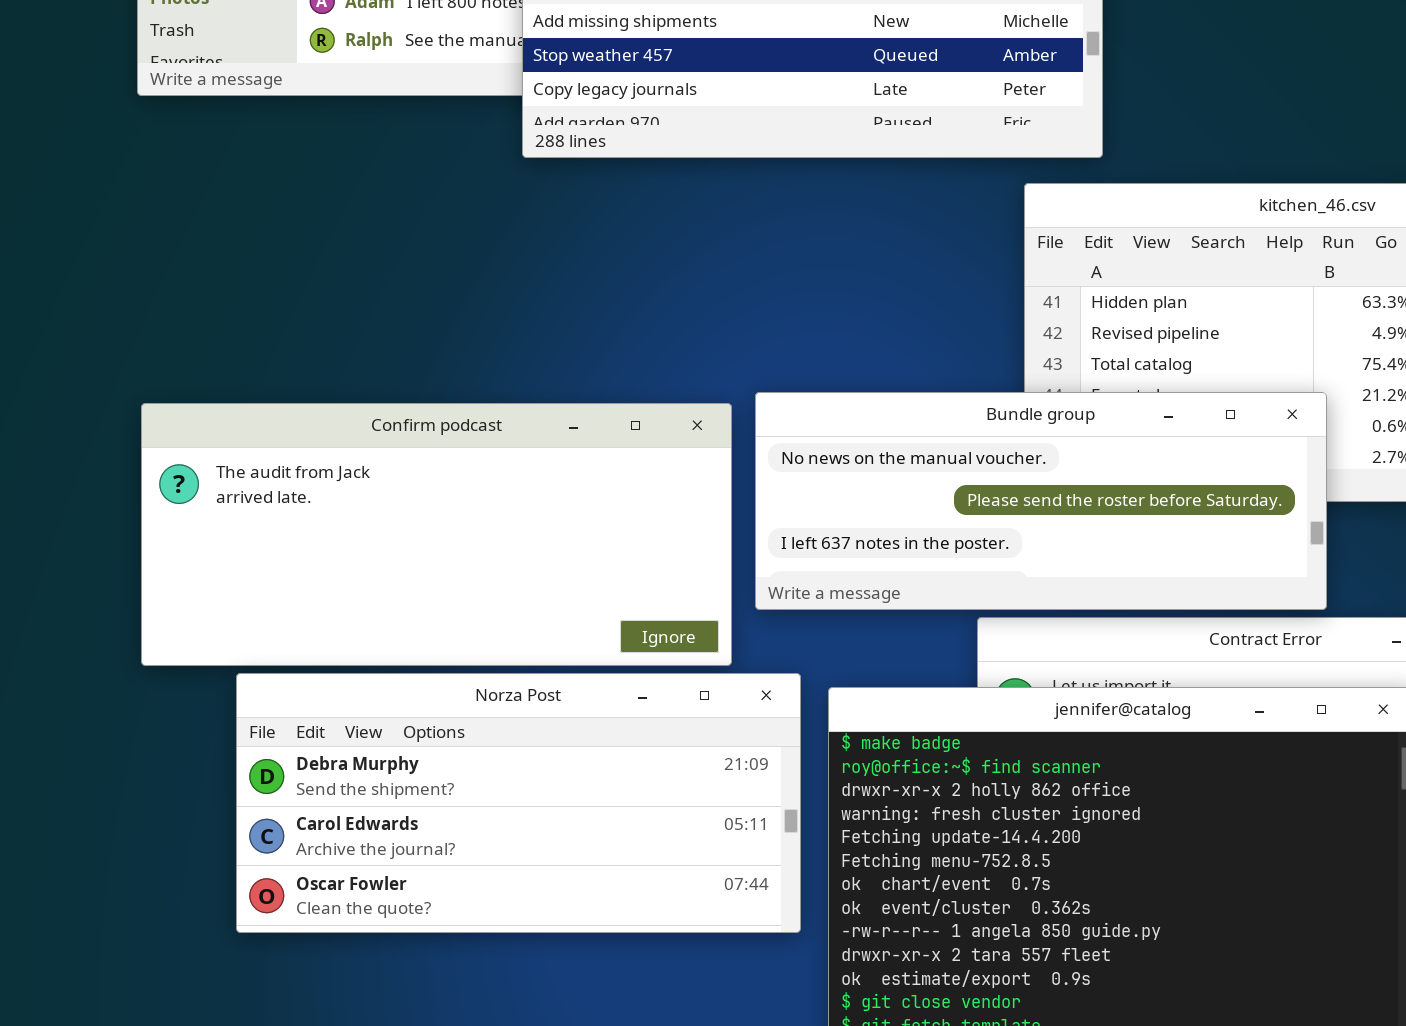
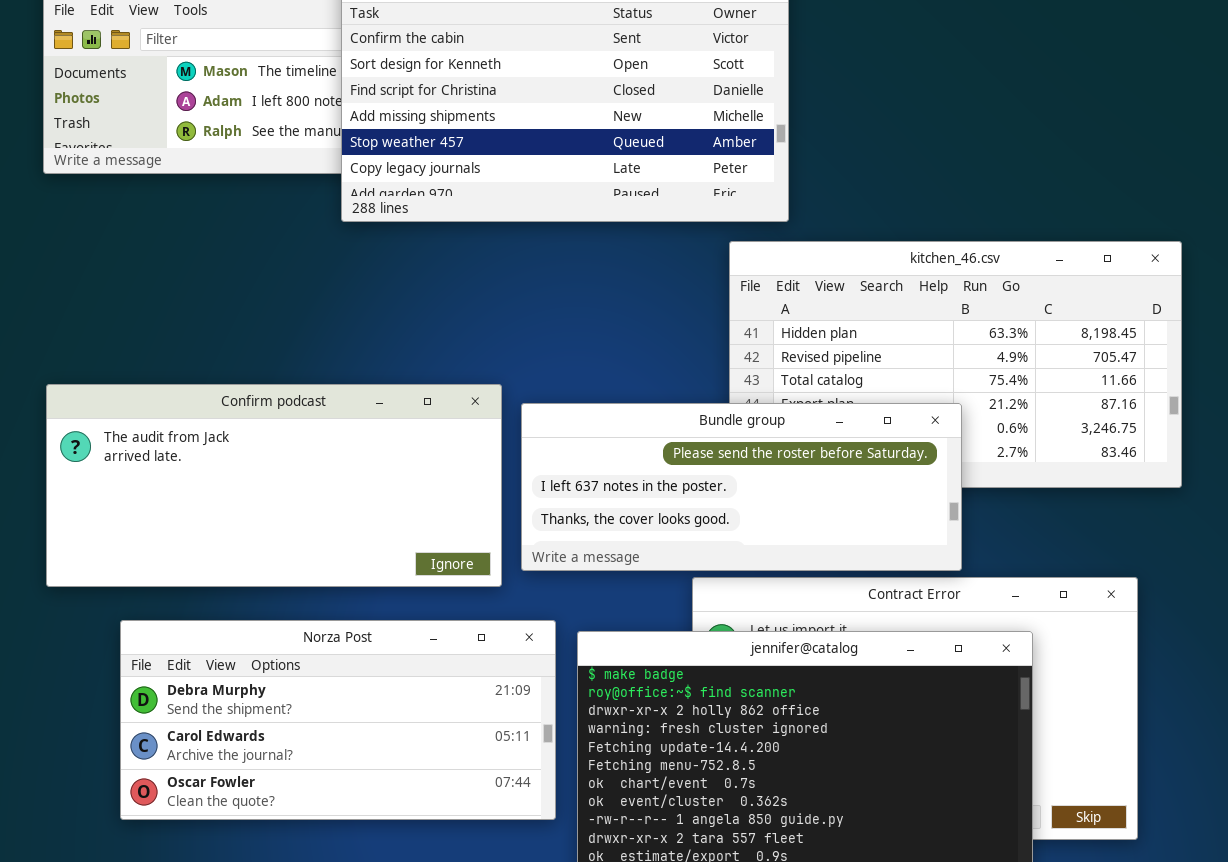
Bundle group: [755,392,1327,610] -> [521,403,962,571], scrolled down 1 row
Confirm podcast: [141,403,732,666] -> [46,384,502,587], moved

